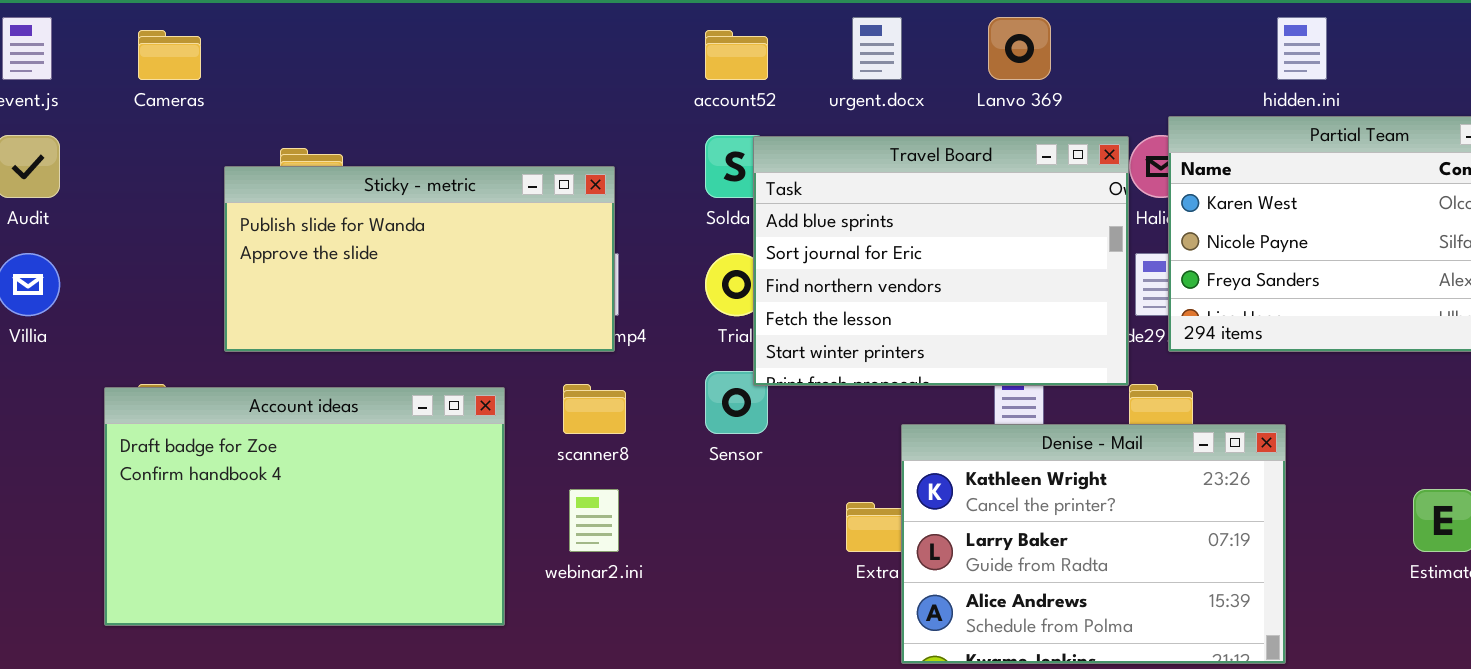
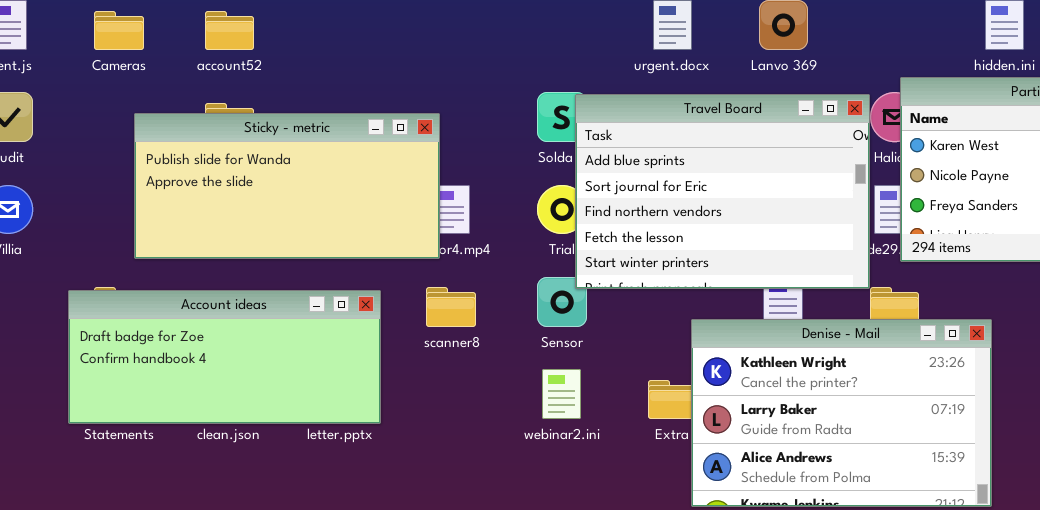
account52: [705,30,768,80] -> [205,11,254,50], moved
Sticky - metric: [224,166,615,352] -> [134,113,440,259], moved
Account ideas: [104,387,505,626] -> [68,290,381,424], resized
webinar2.ini: [569,489,619,552] -> [542,369,581,419], moved

